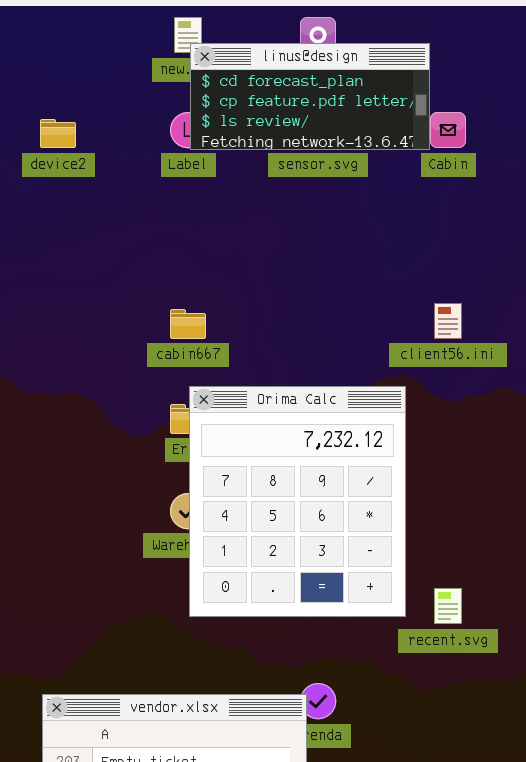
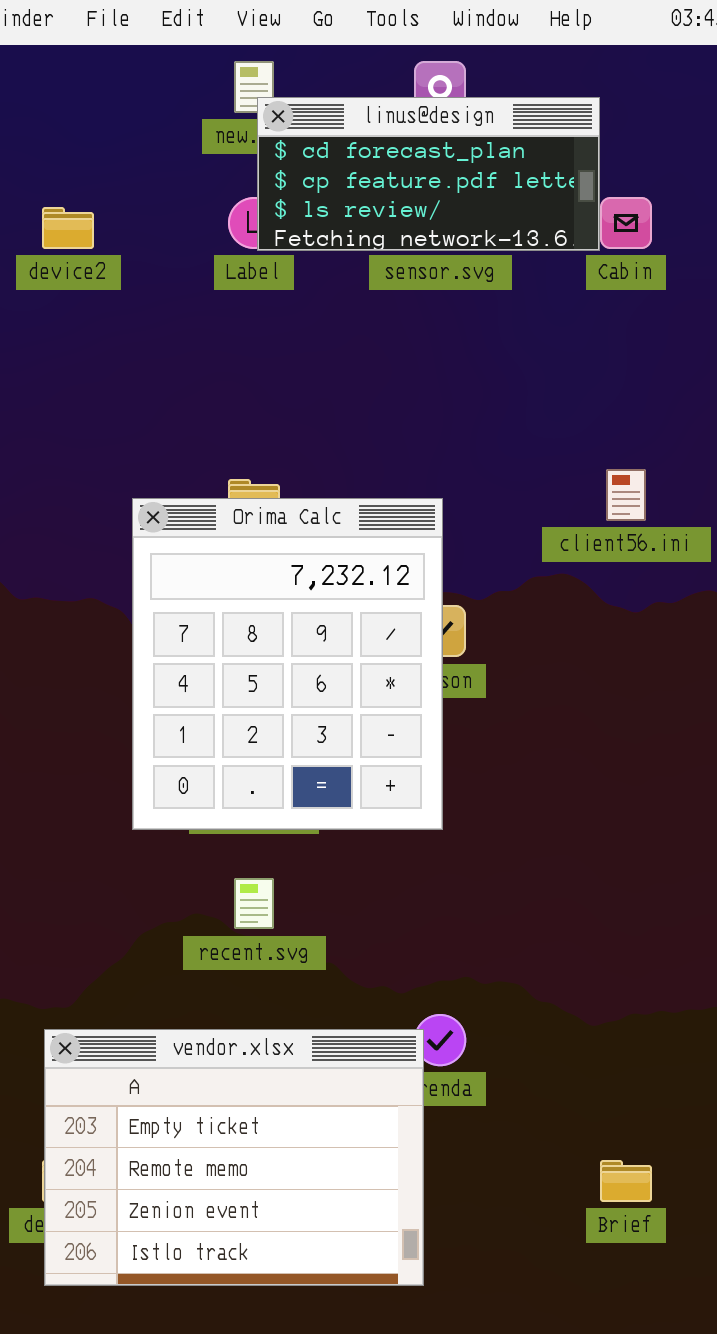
Orima Calc: [189,386,406,617] -> [132,498,443,830], moved
recent.svg: [434,588,462,624] -> [234,878,274,929], moved

